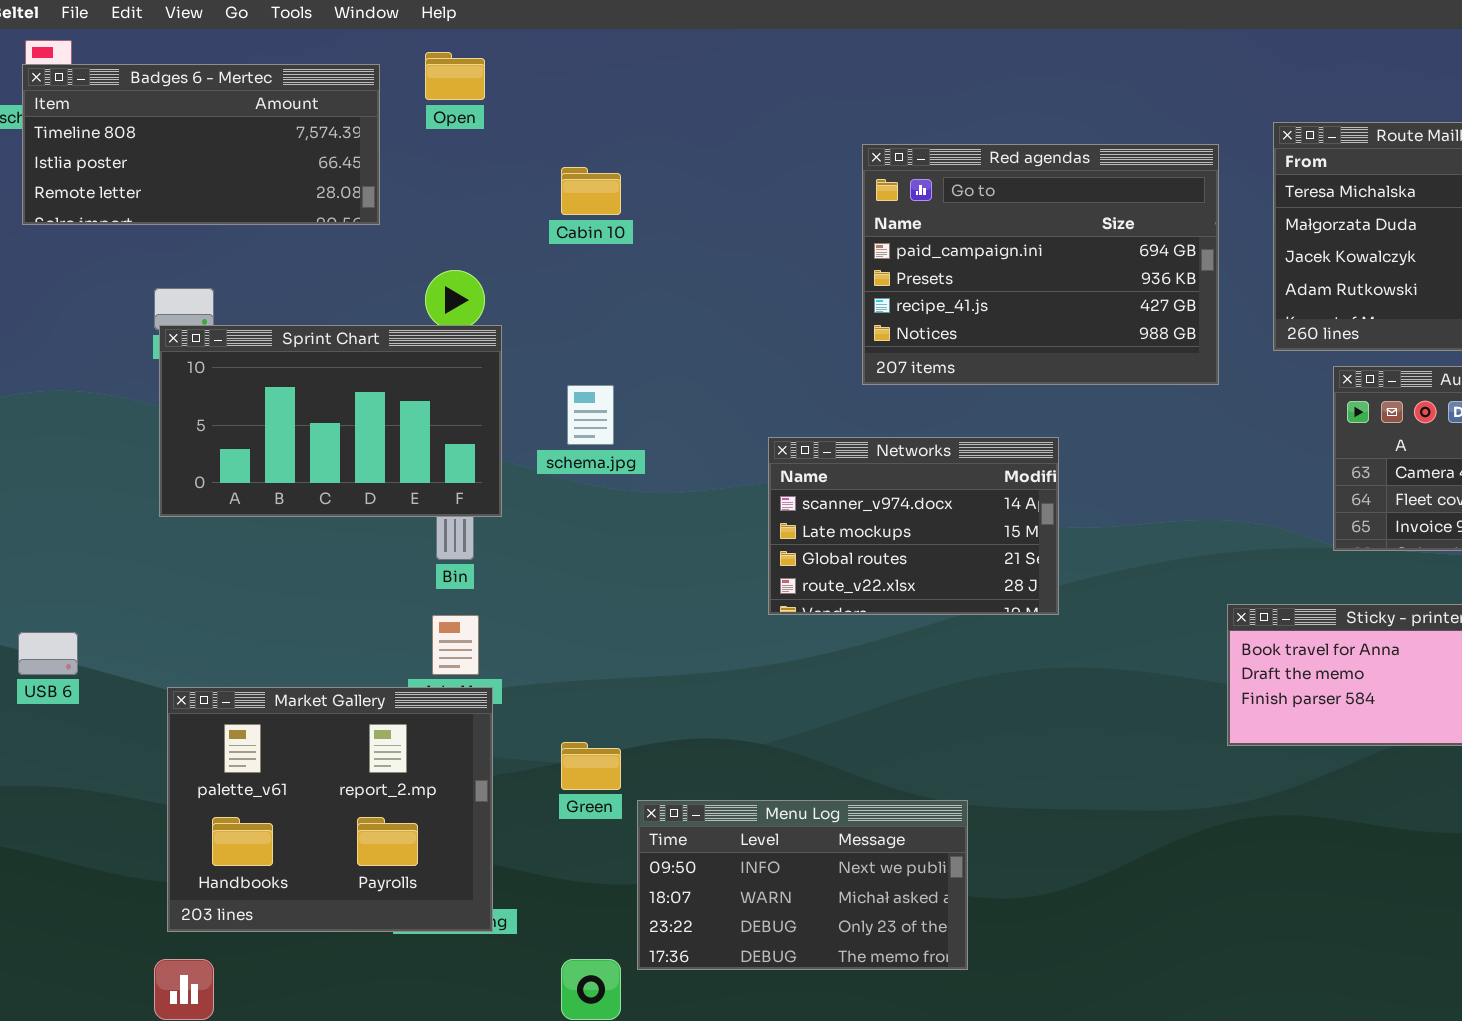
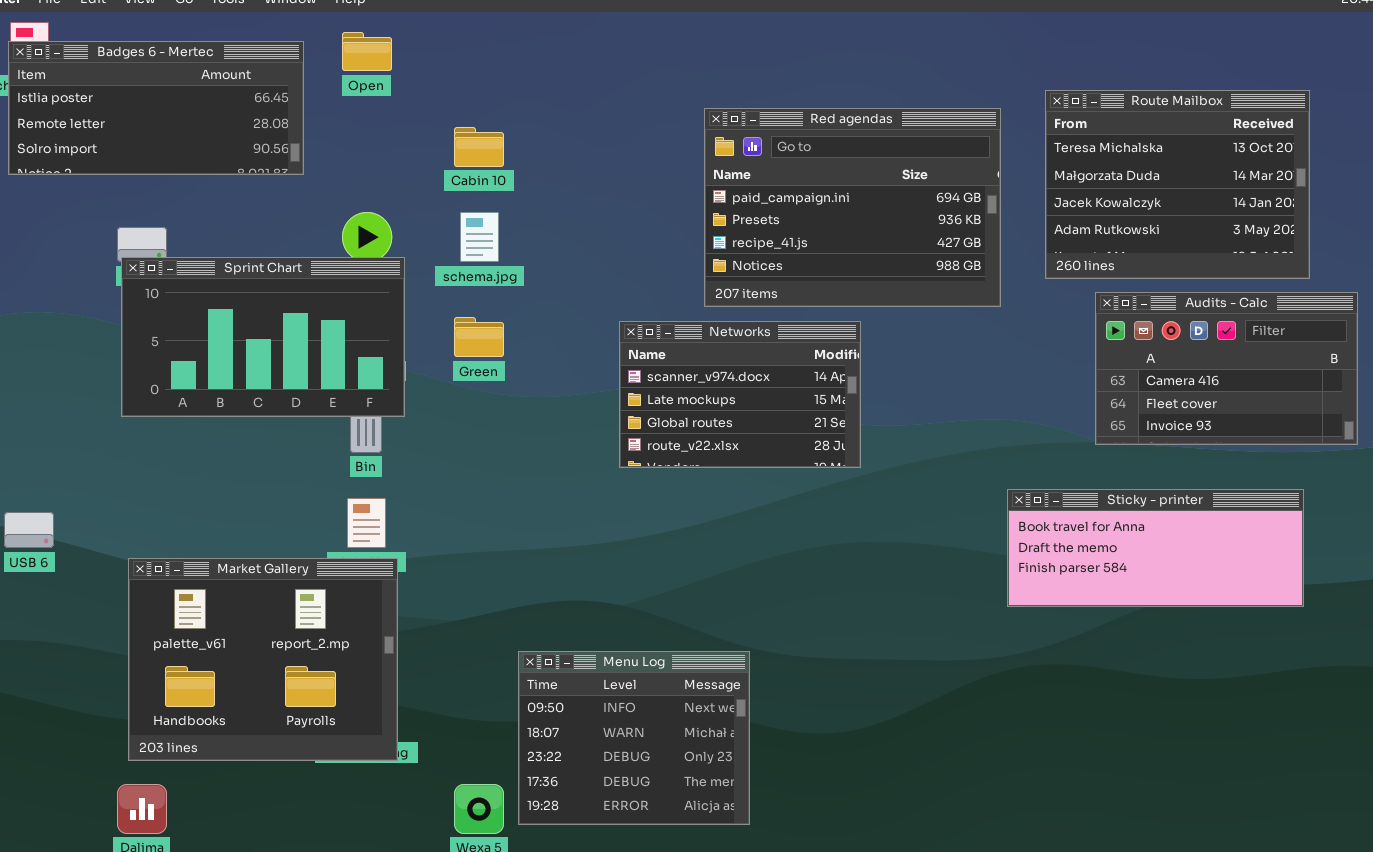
Badges 6 - Mertec: [22,64,380,225] -> [8,41,304,175], scrolled down 1 row
schema.jpg: [567,385,614,445] -> [460,212,499,262], moved
Networks: [768,437,1059,615] -> [619,321,861,468], moved
Green: [561,742,621,790] -> [454,317,504,357], moved
Menu Log: [637,800,968,970] -> [518,651,750,825], resized

